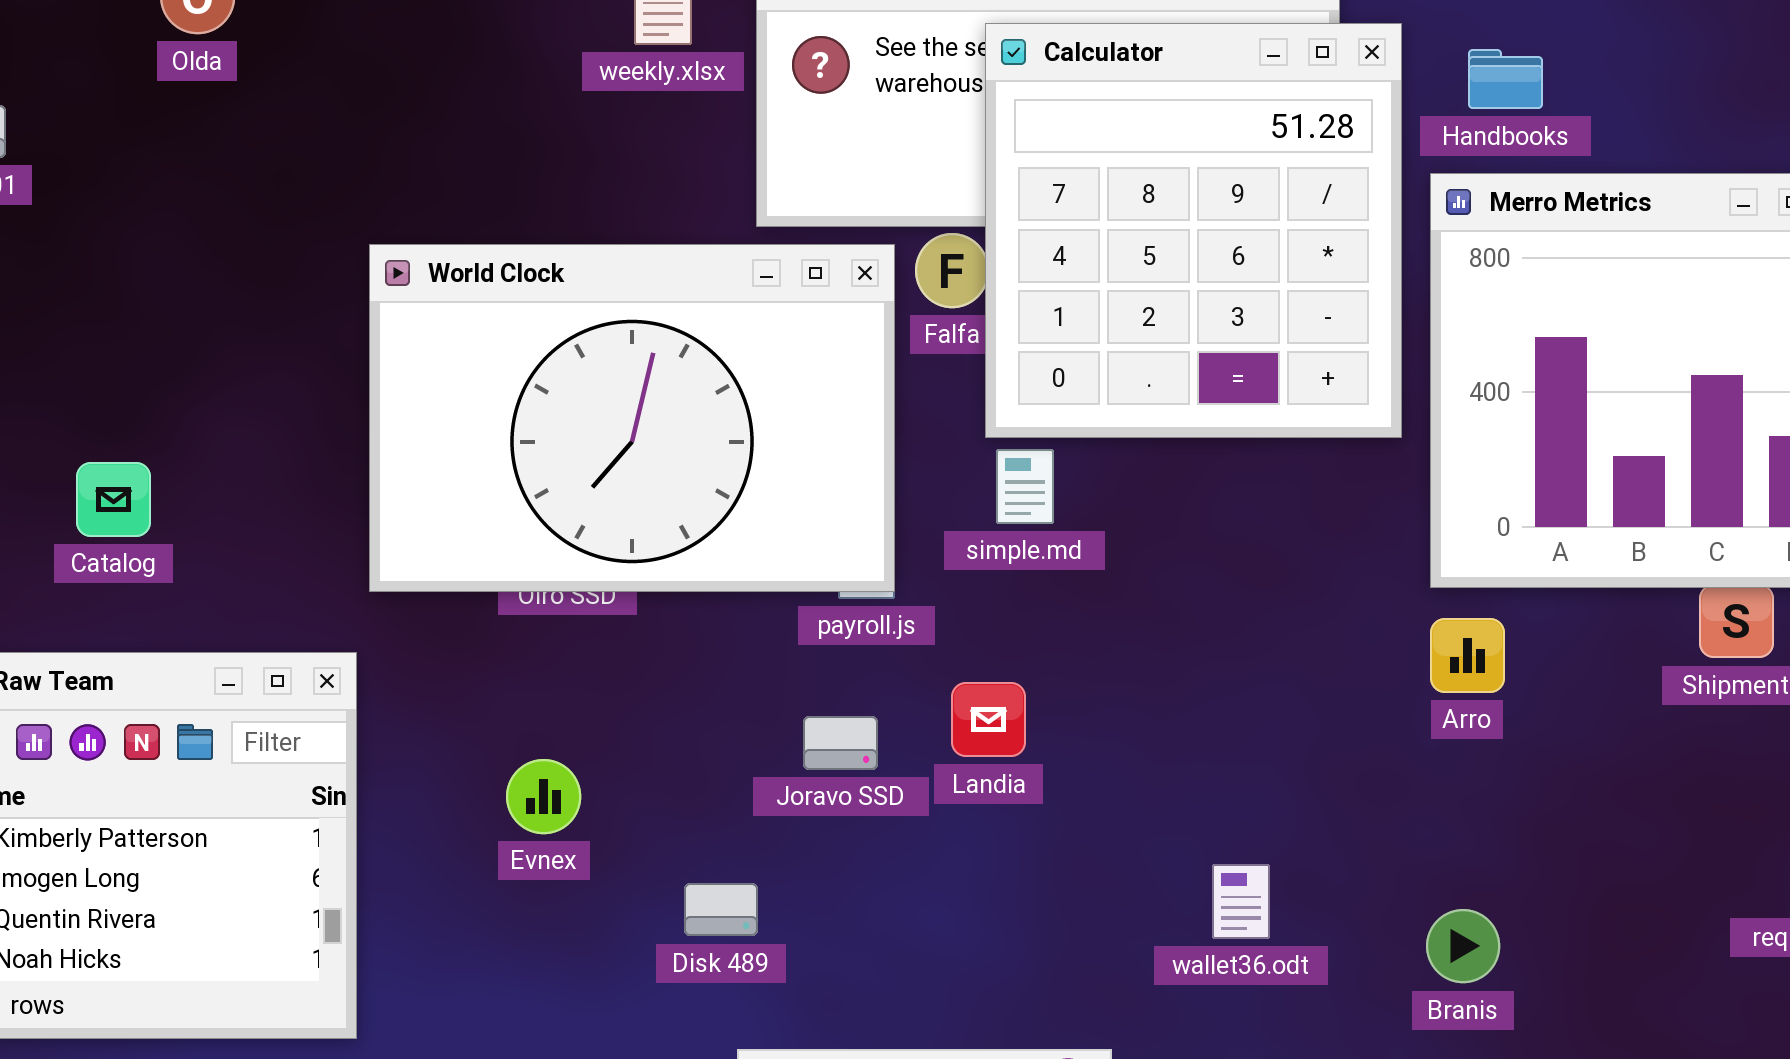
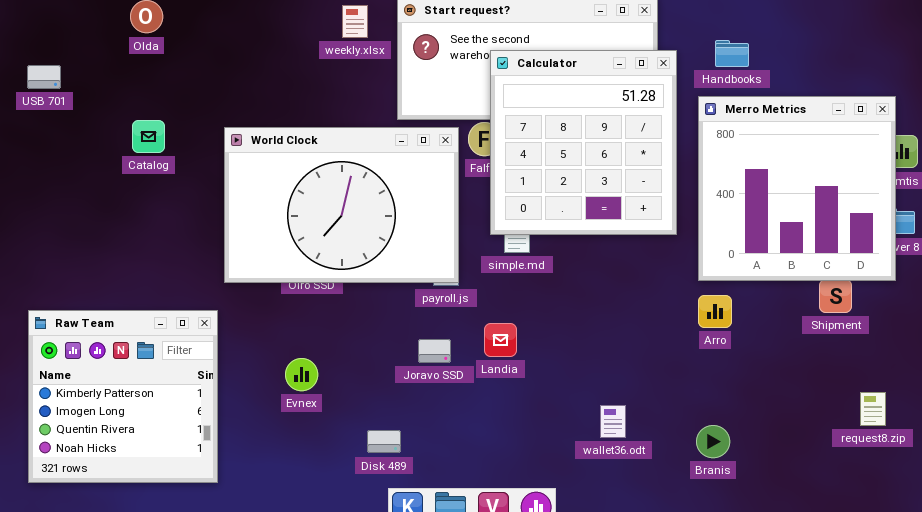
Calculator: [985,23,1402,438] -> [490,50,677,235], moved
Catalog: [76,462,151,537] -> [132,120,165,153], moved
Disk 489: [684,883,758,936] -> [367,430,401,453], moved

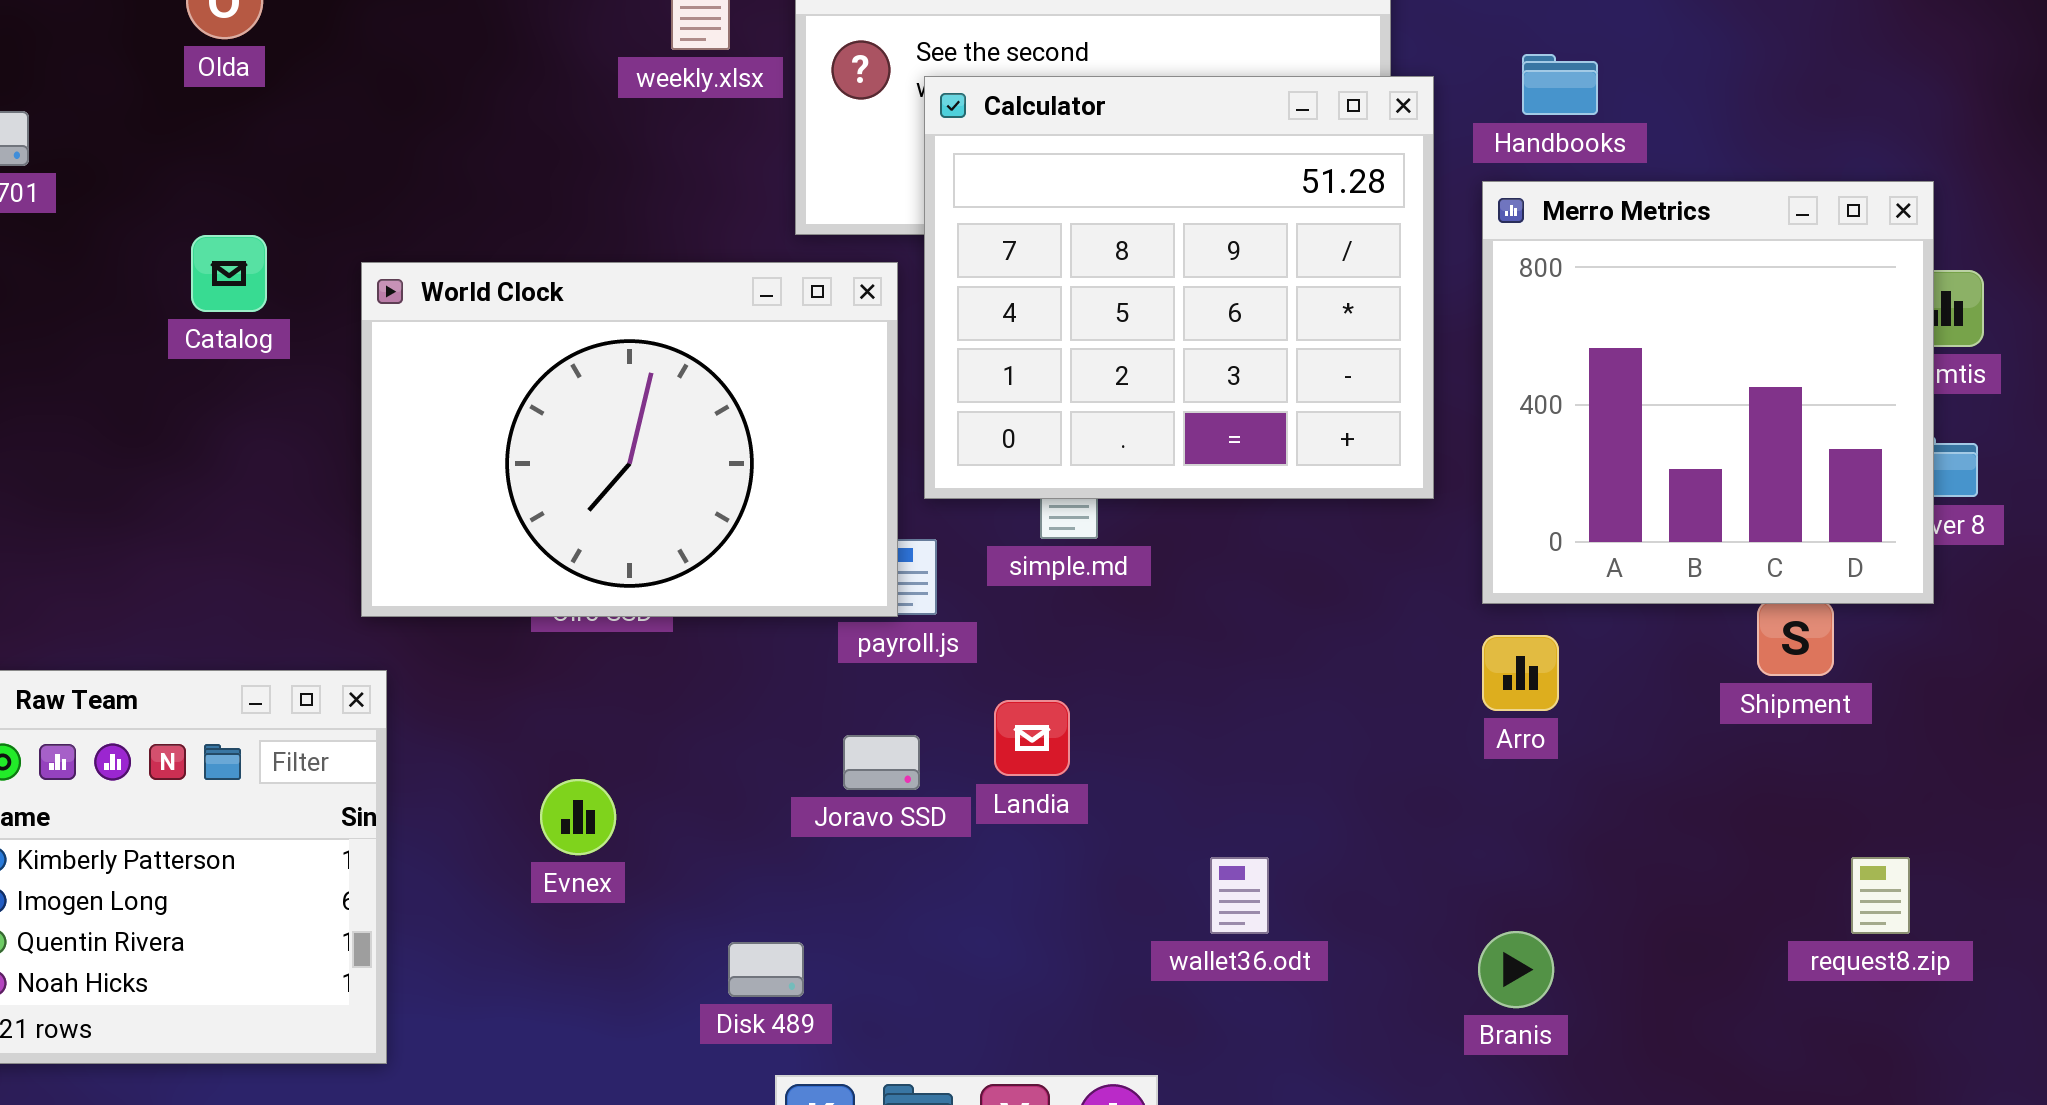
Calculator: [490,50,677,235] -> [924,76,1434,499], resized
World Clock: [224,127,459,283] -> [361,262,898,617], moved
wallet36.odt: [600,405,626,438] -> [1210,857,1269,934], moved

